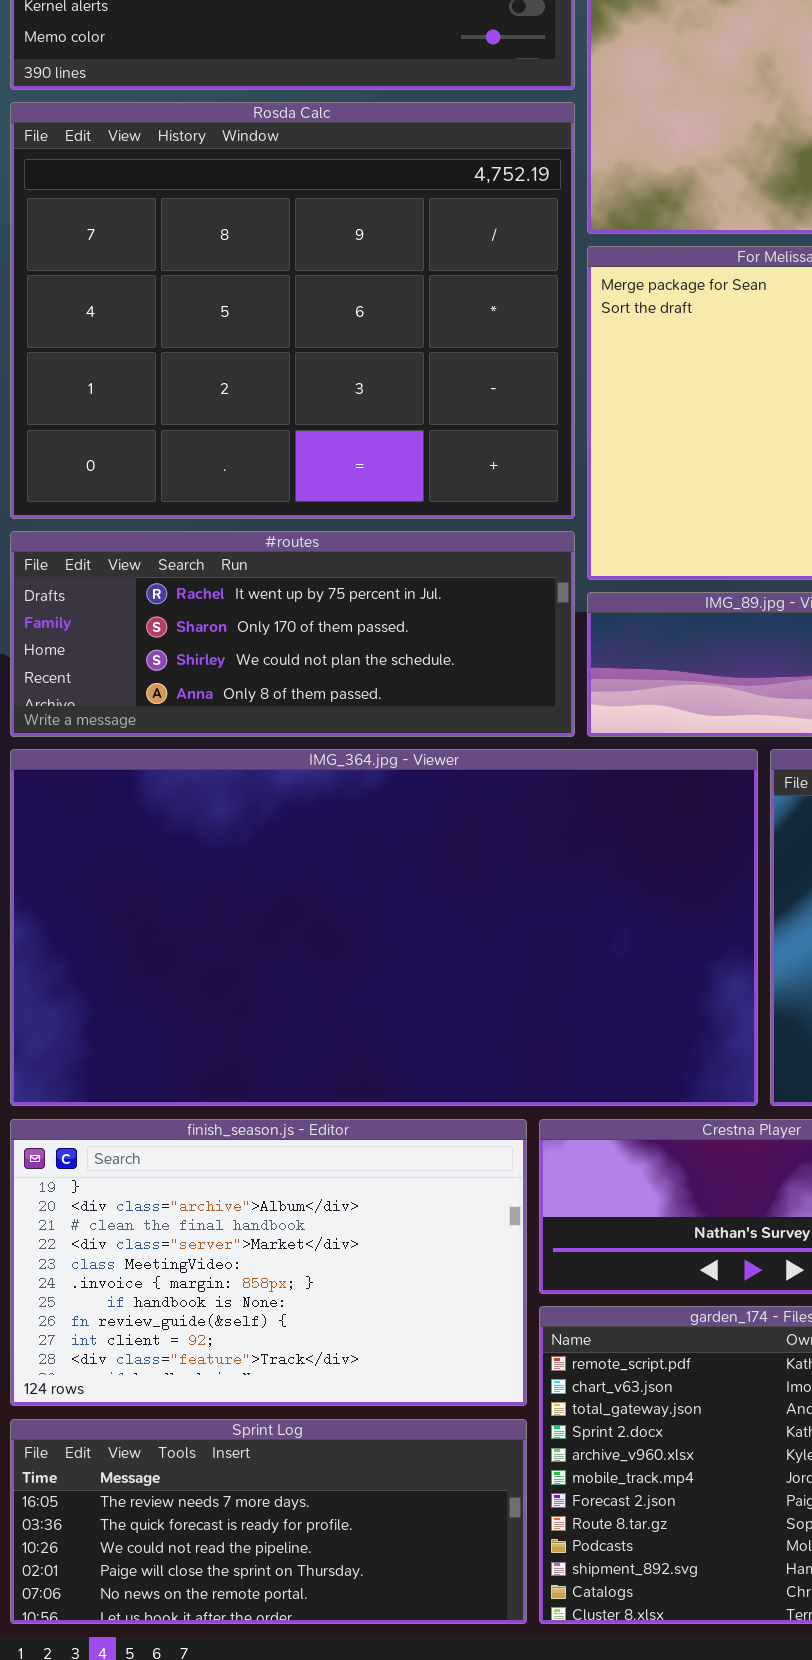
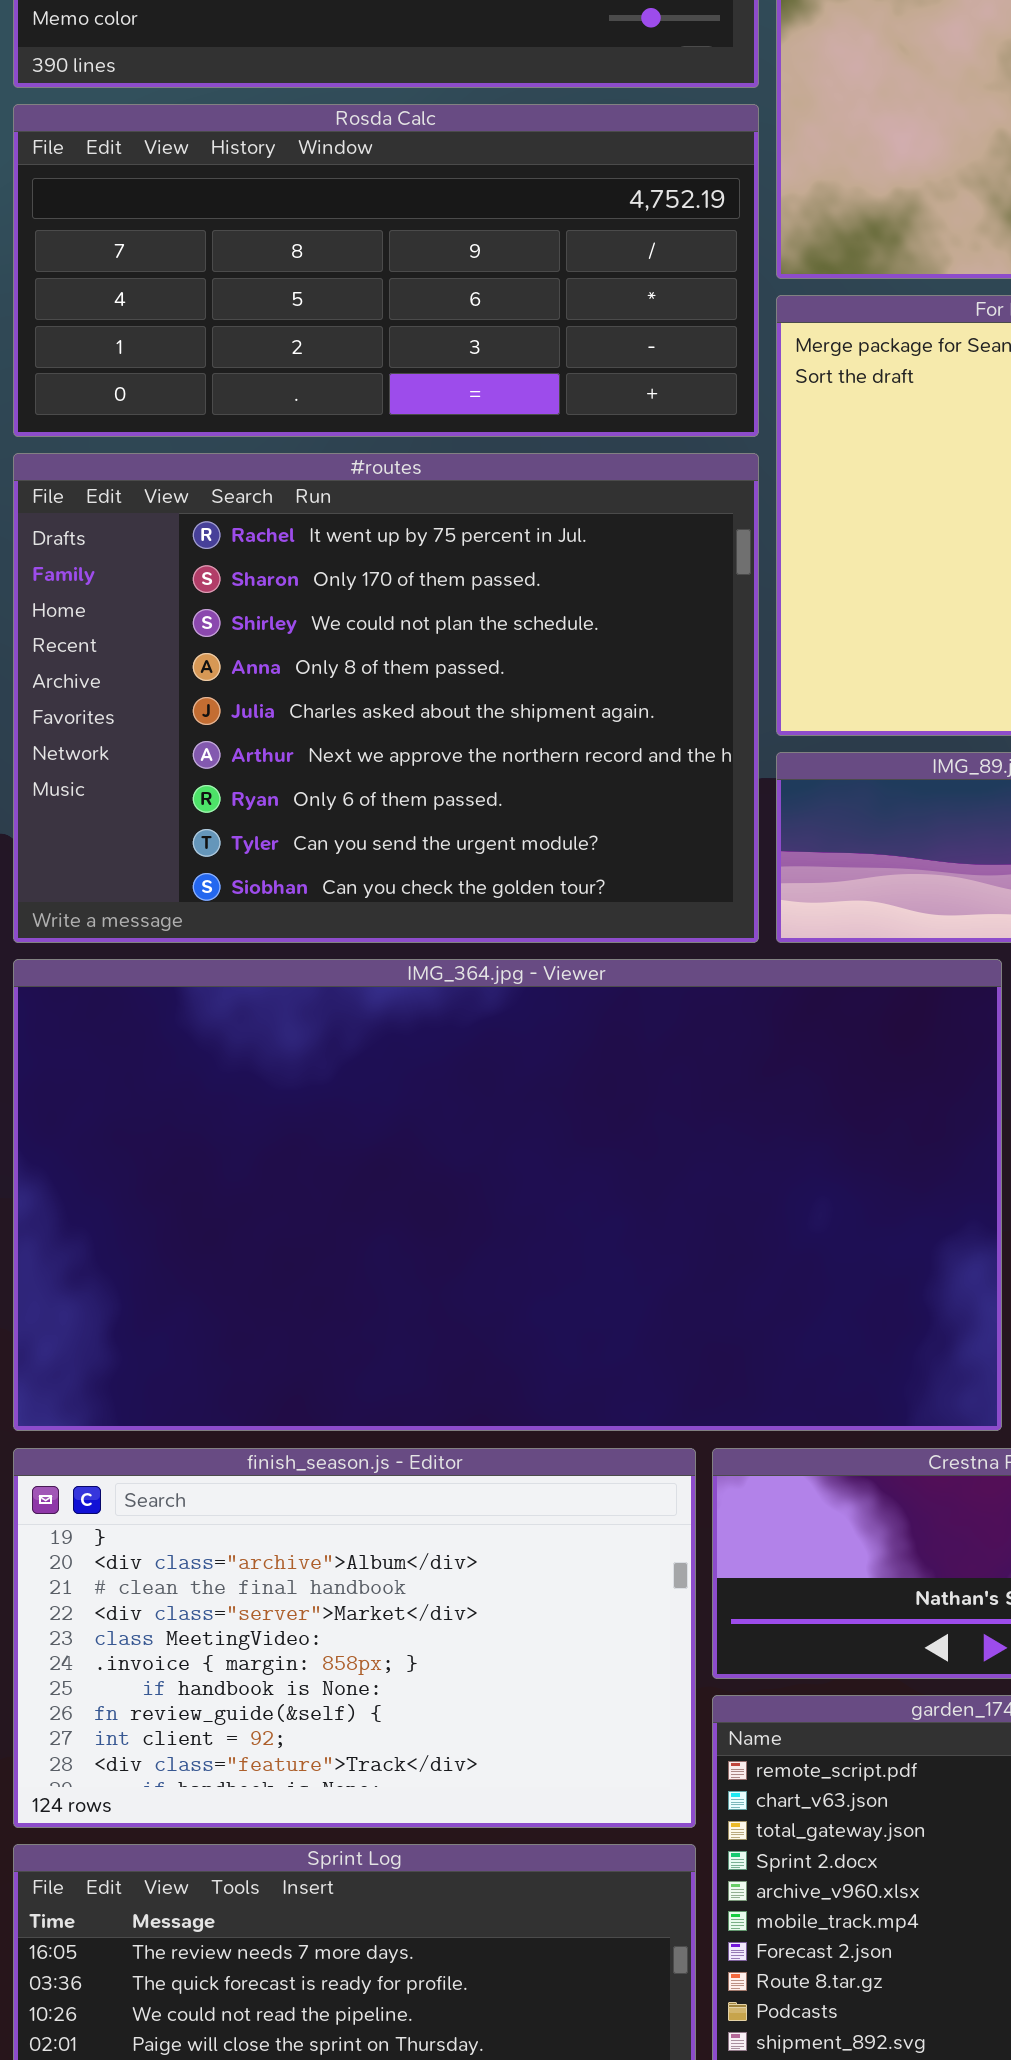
Rosda Calc: [10,102,575,519] -> [13,104,759,437], resized
#routes: [10,531,575,737] -> [13,453,759,943], resized

